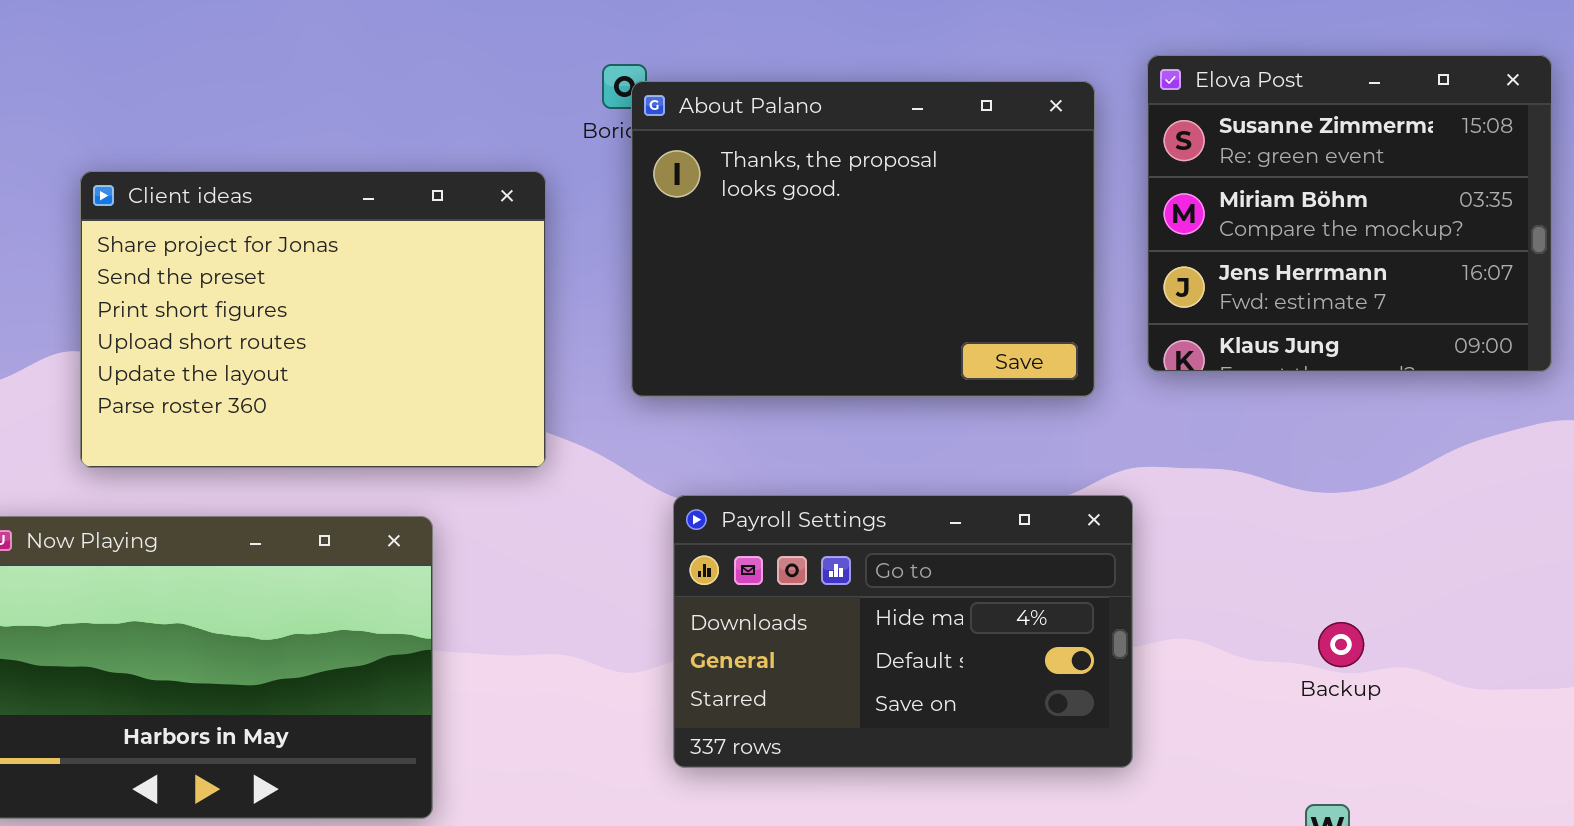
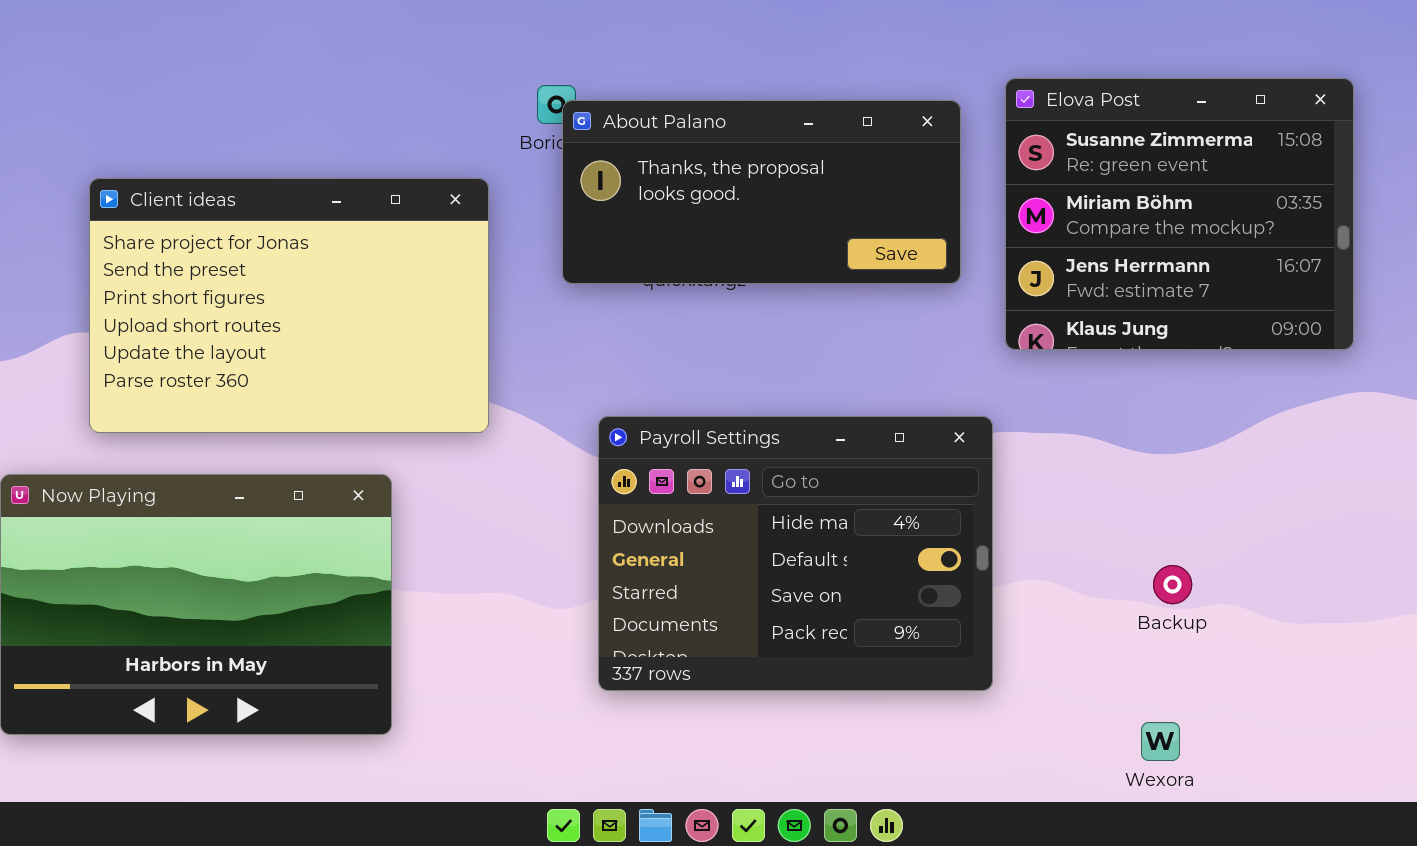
About Palano: [631,81,1095,397] -> [562,100,961,284], resized
Payroll Settings: [673,495,1133,768] -> [598,416,993,691], resized

